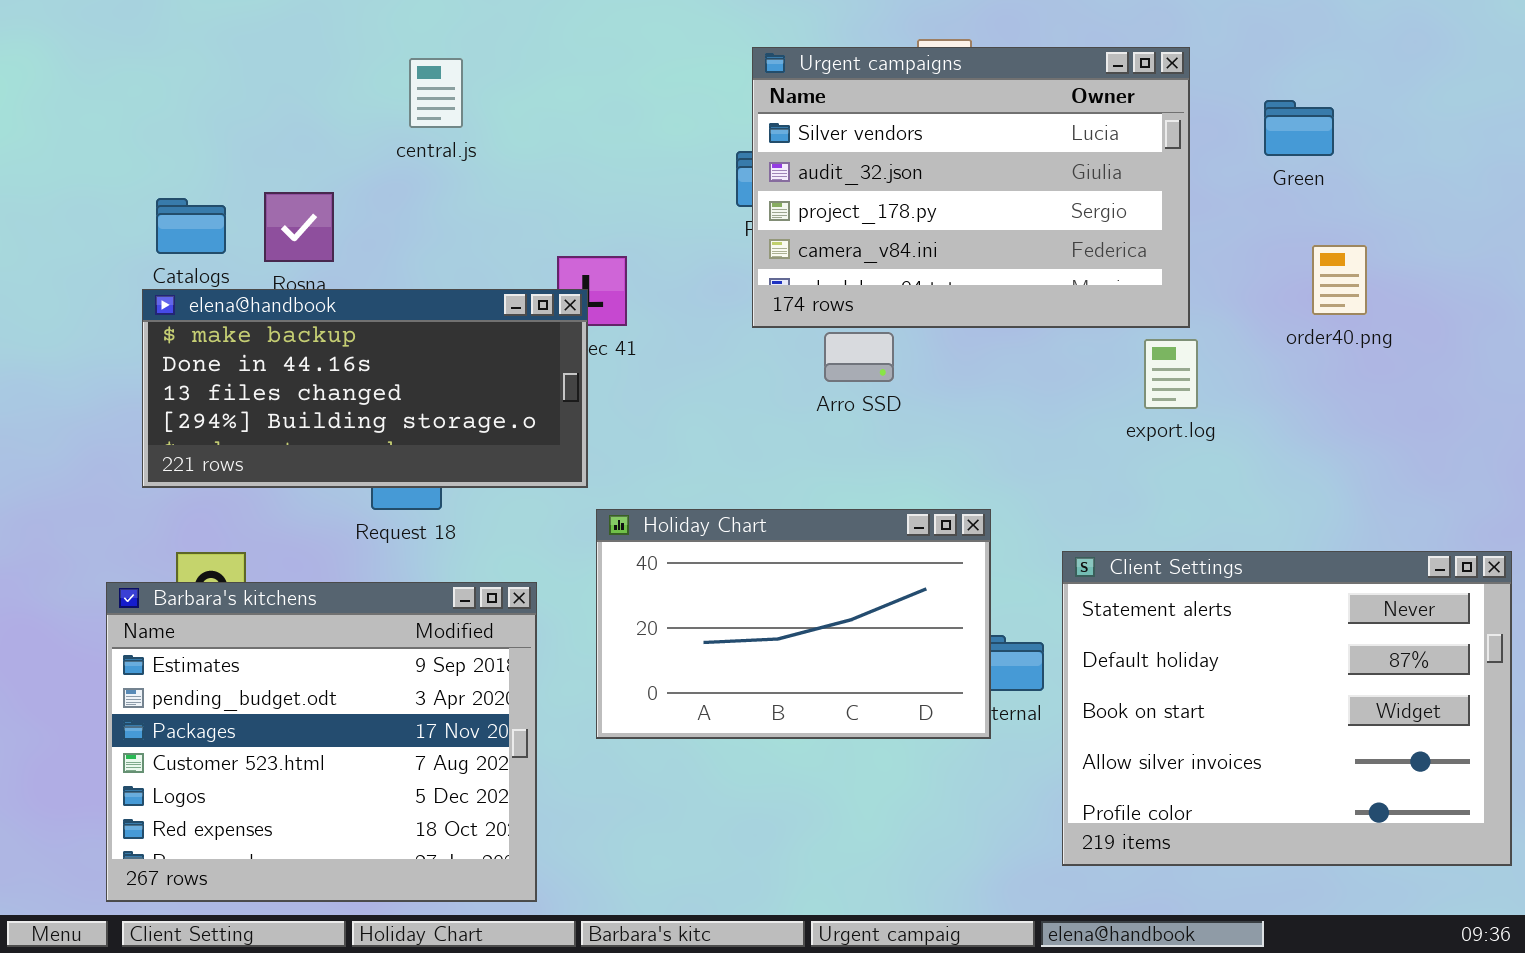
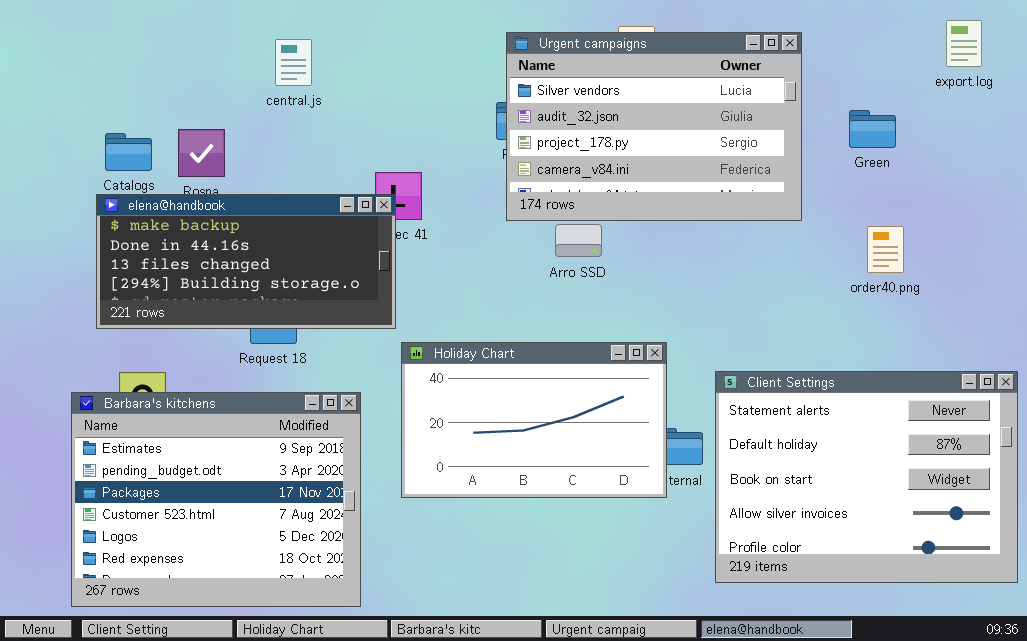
Green: [1264,100,1334,156] -> [849,110,896,148], moved
order40.png: [1312,245,1367,315] -> [867,226,904,273], moved
export.log: [1144,339,1198,409] -> [946,20,982,67], moved

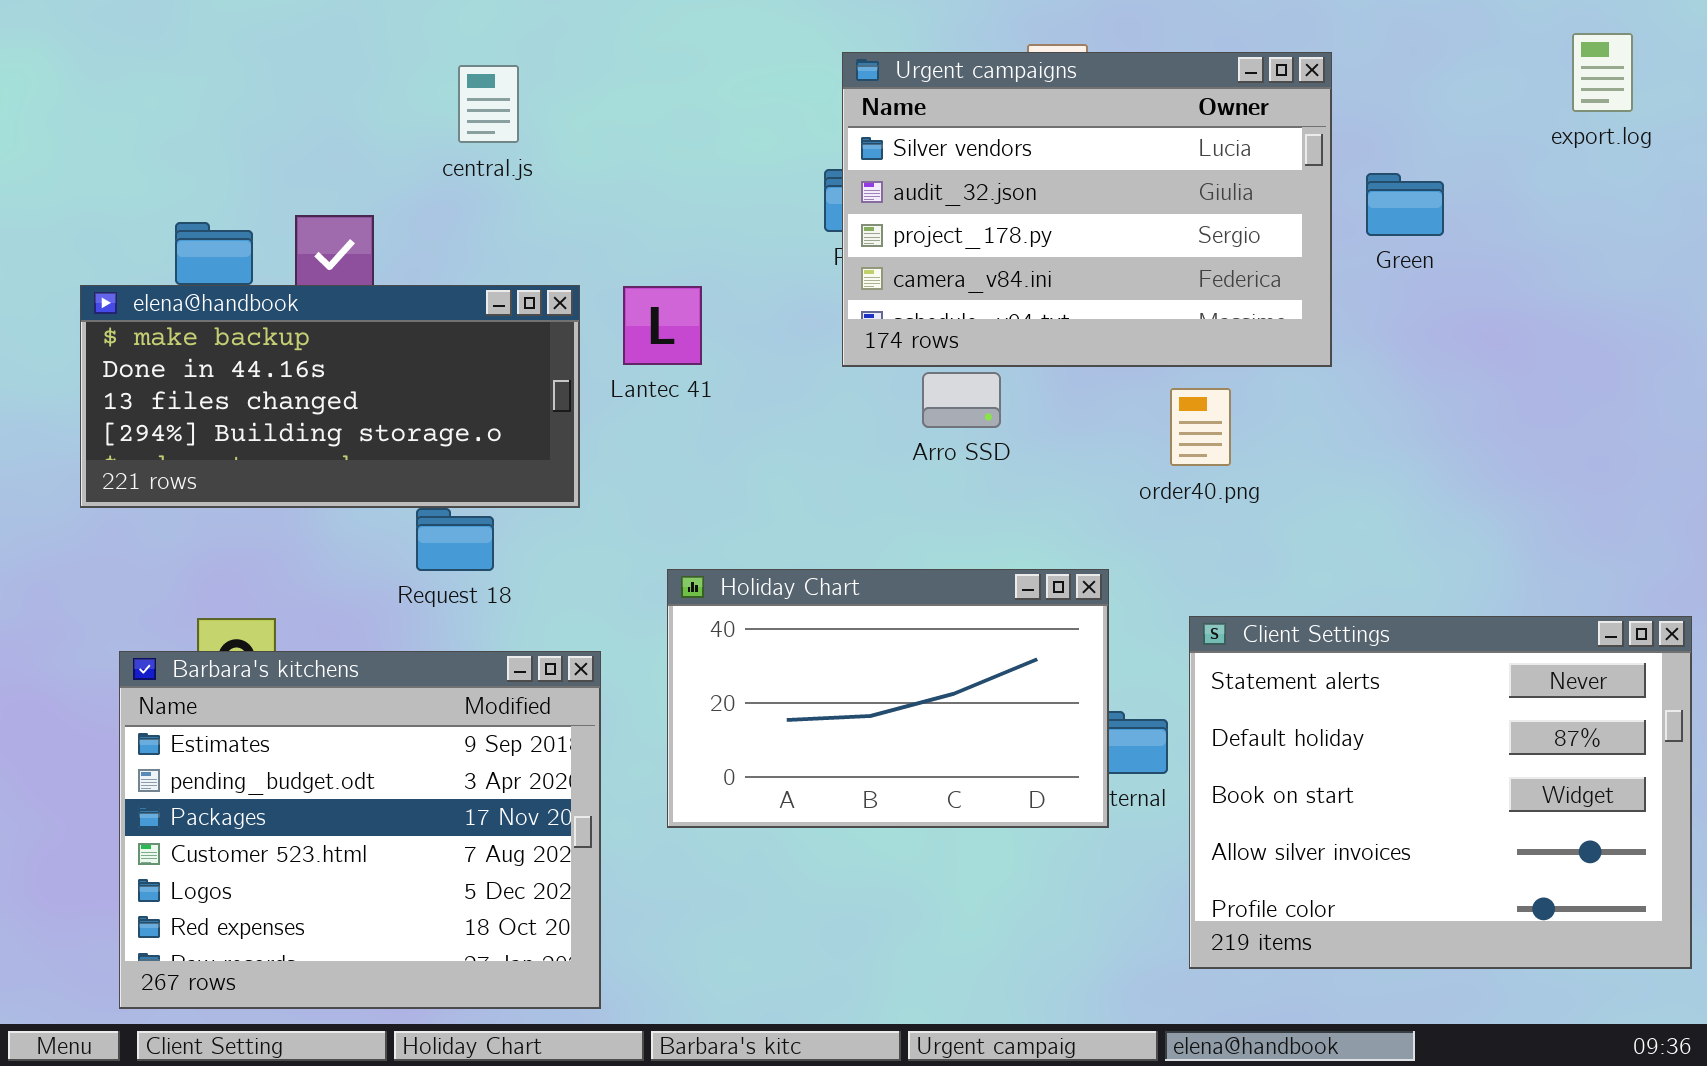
Green: [849,110,896,148] -> [1366,173,1444,236], moved
elena@handbook: [96,194,396,329] -> [80,285,580,508], moved
order40.png: [867,226,904,273] -> [1170,388,1231,466], moved

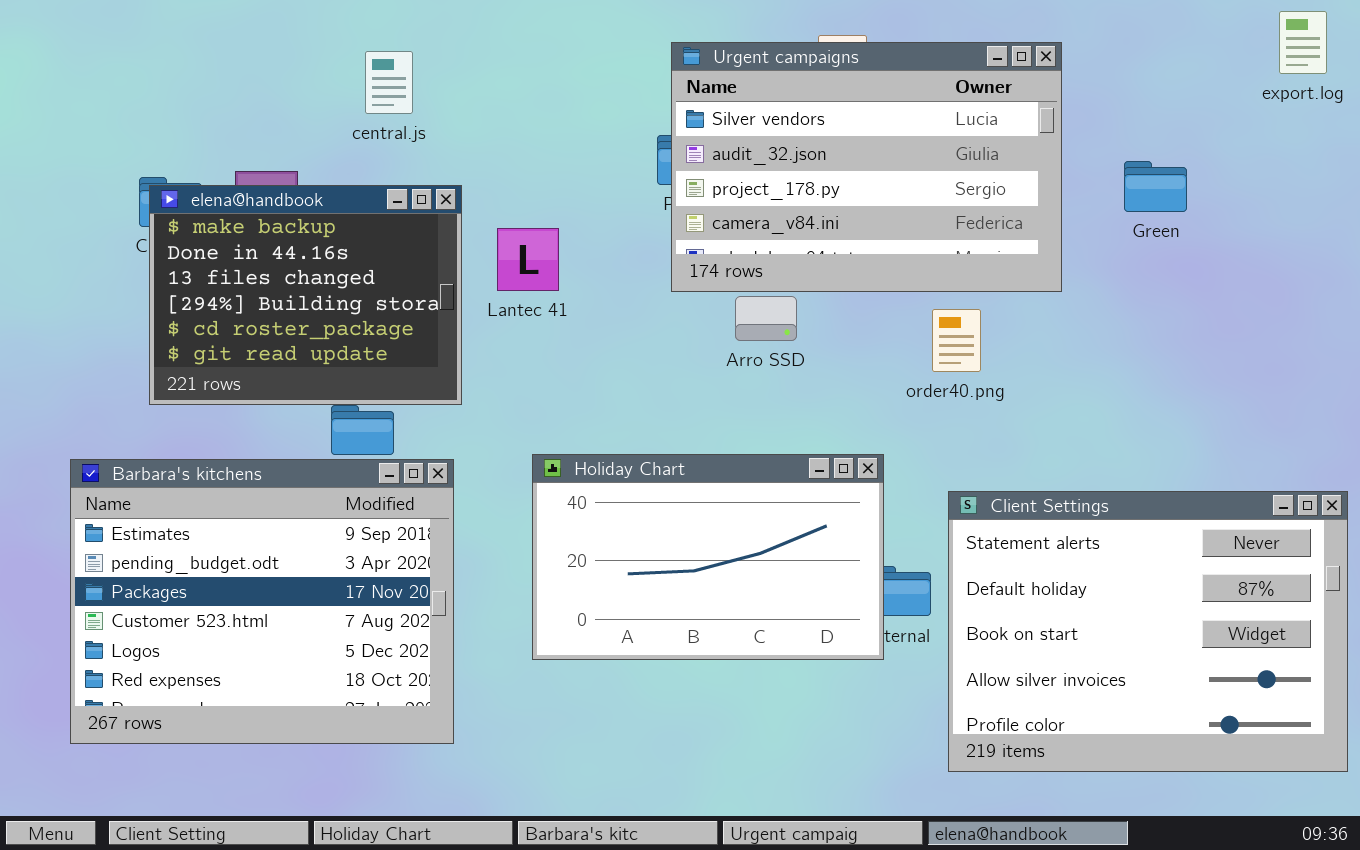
export.log: [1572,33,1633,112] -> [1279,11,1327,74], moved
Green: [1366,173,1444,236] -> [1124,161,1187,212], moved
elena@handbook: [80,285,580,508] -> [149,185,462,405], resized
Barbara's kitchens: [119,651,601,1009] -> [70,459,454,744], moved

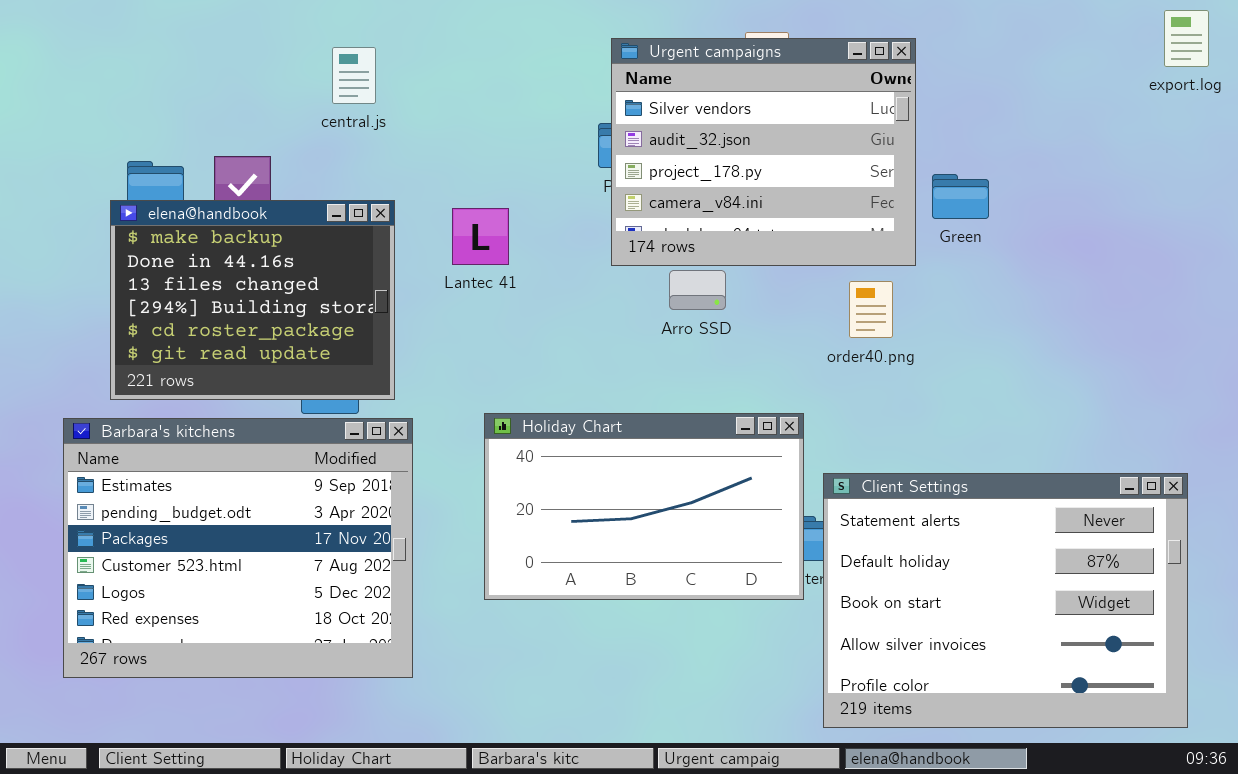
Urgent campaigns: [671,42,1062,292] -> [611,38,916,266], resized
Green: [1124,161,1187,212] -> [932,174,989,219], moved
elena@handbook: [149,185,462,405] -> [110,200,395,400], moved
Client Settings: [948,491,1348,772] -> [823,473,1188,728], moved

